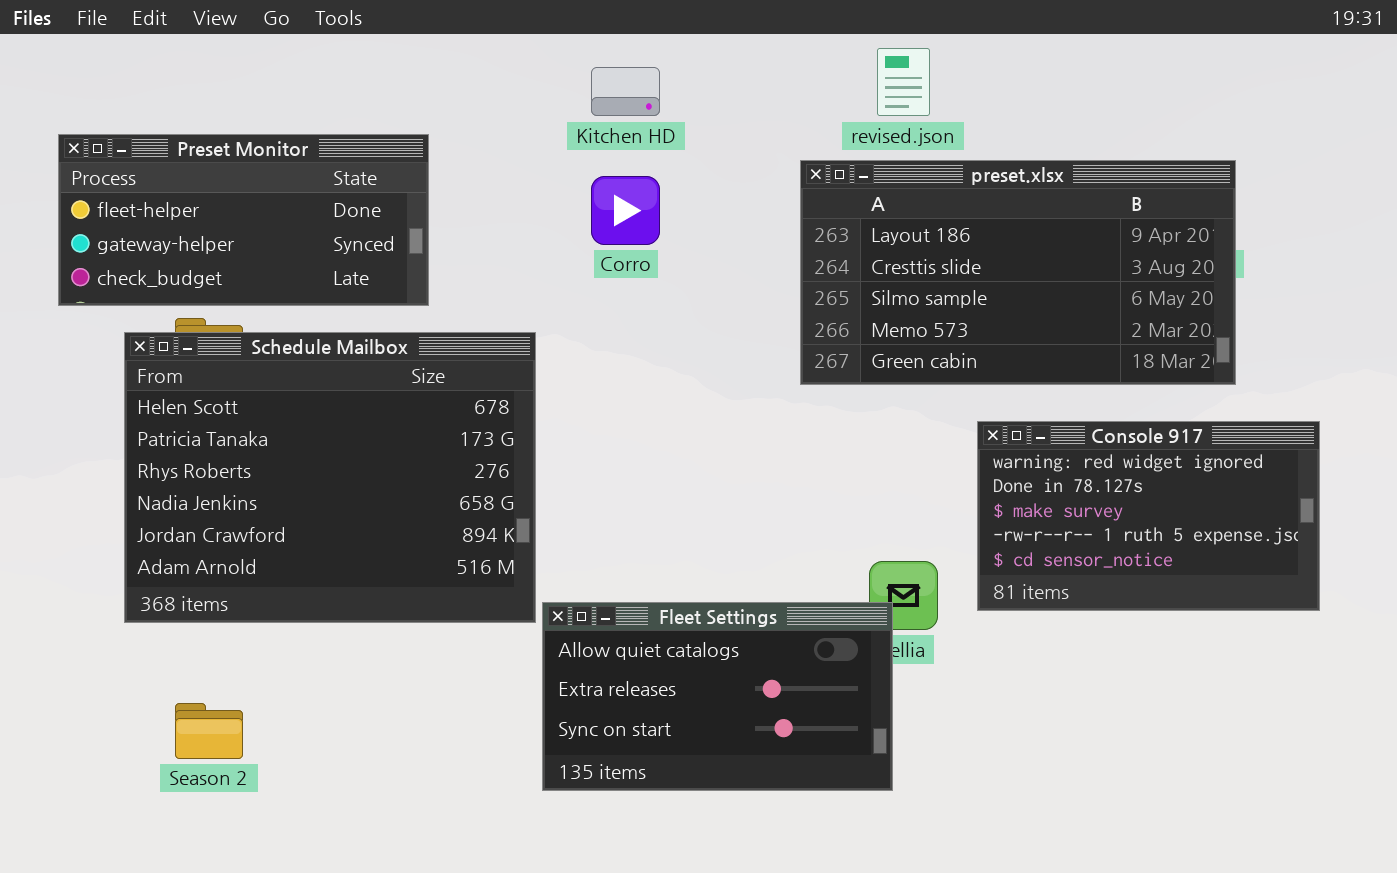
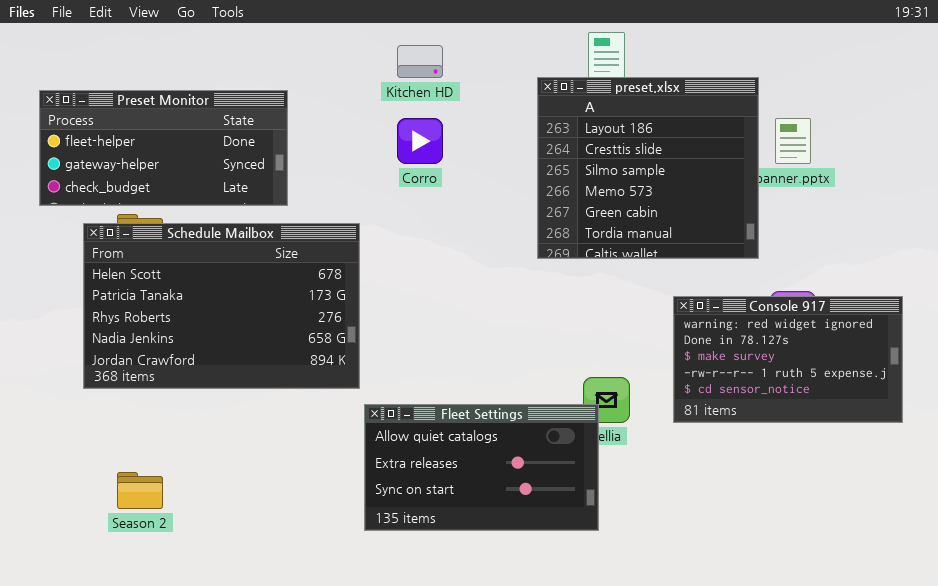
preset.xlsx: [800,160,1236,385] -> [537,77,759,259], resized
Schedule Mailbox: [124,332,536,623] -> [83,223,360,389], resized
Console 917: [977,421,1320,611] -> [673,296,903,423], moved

